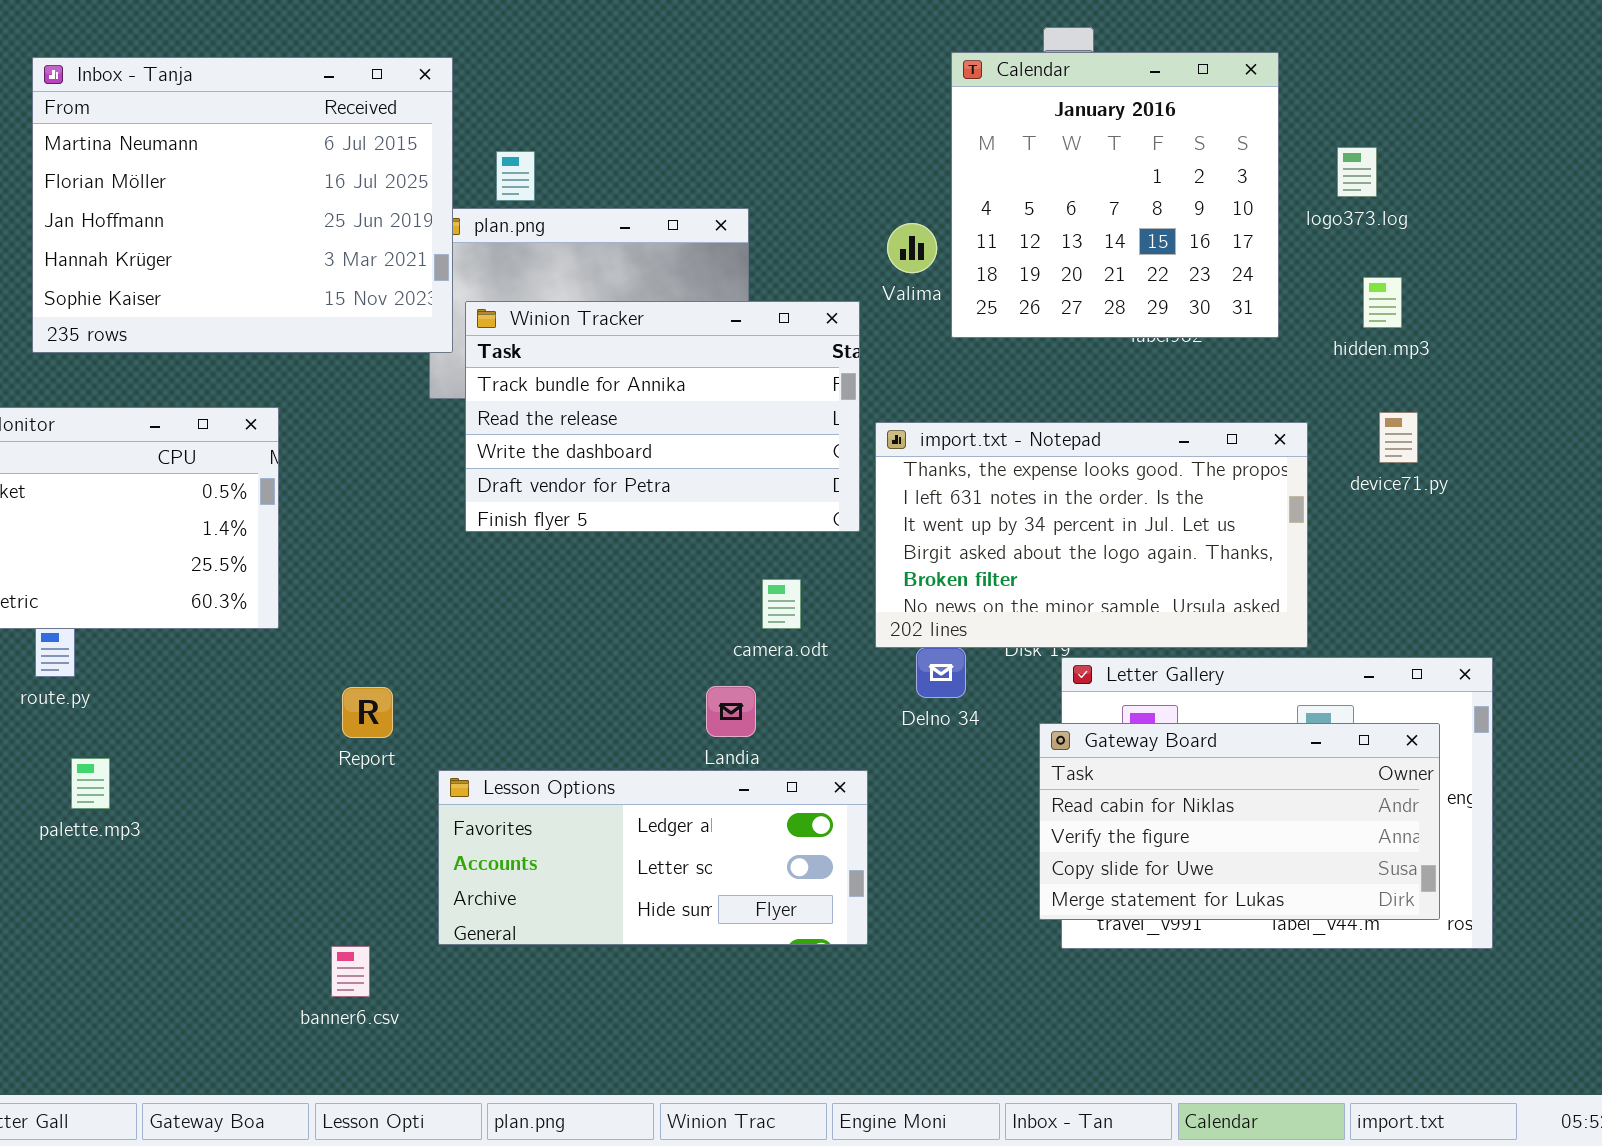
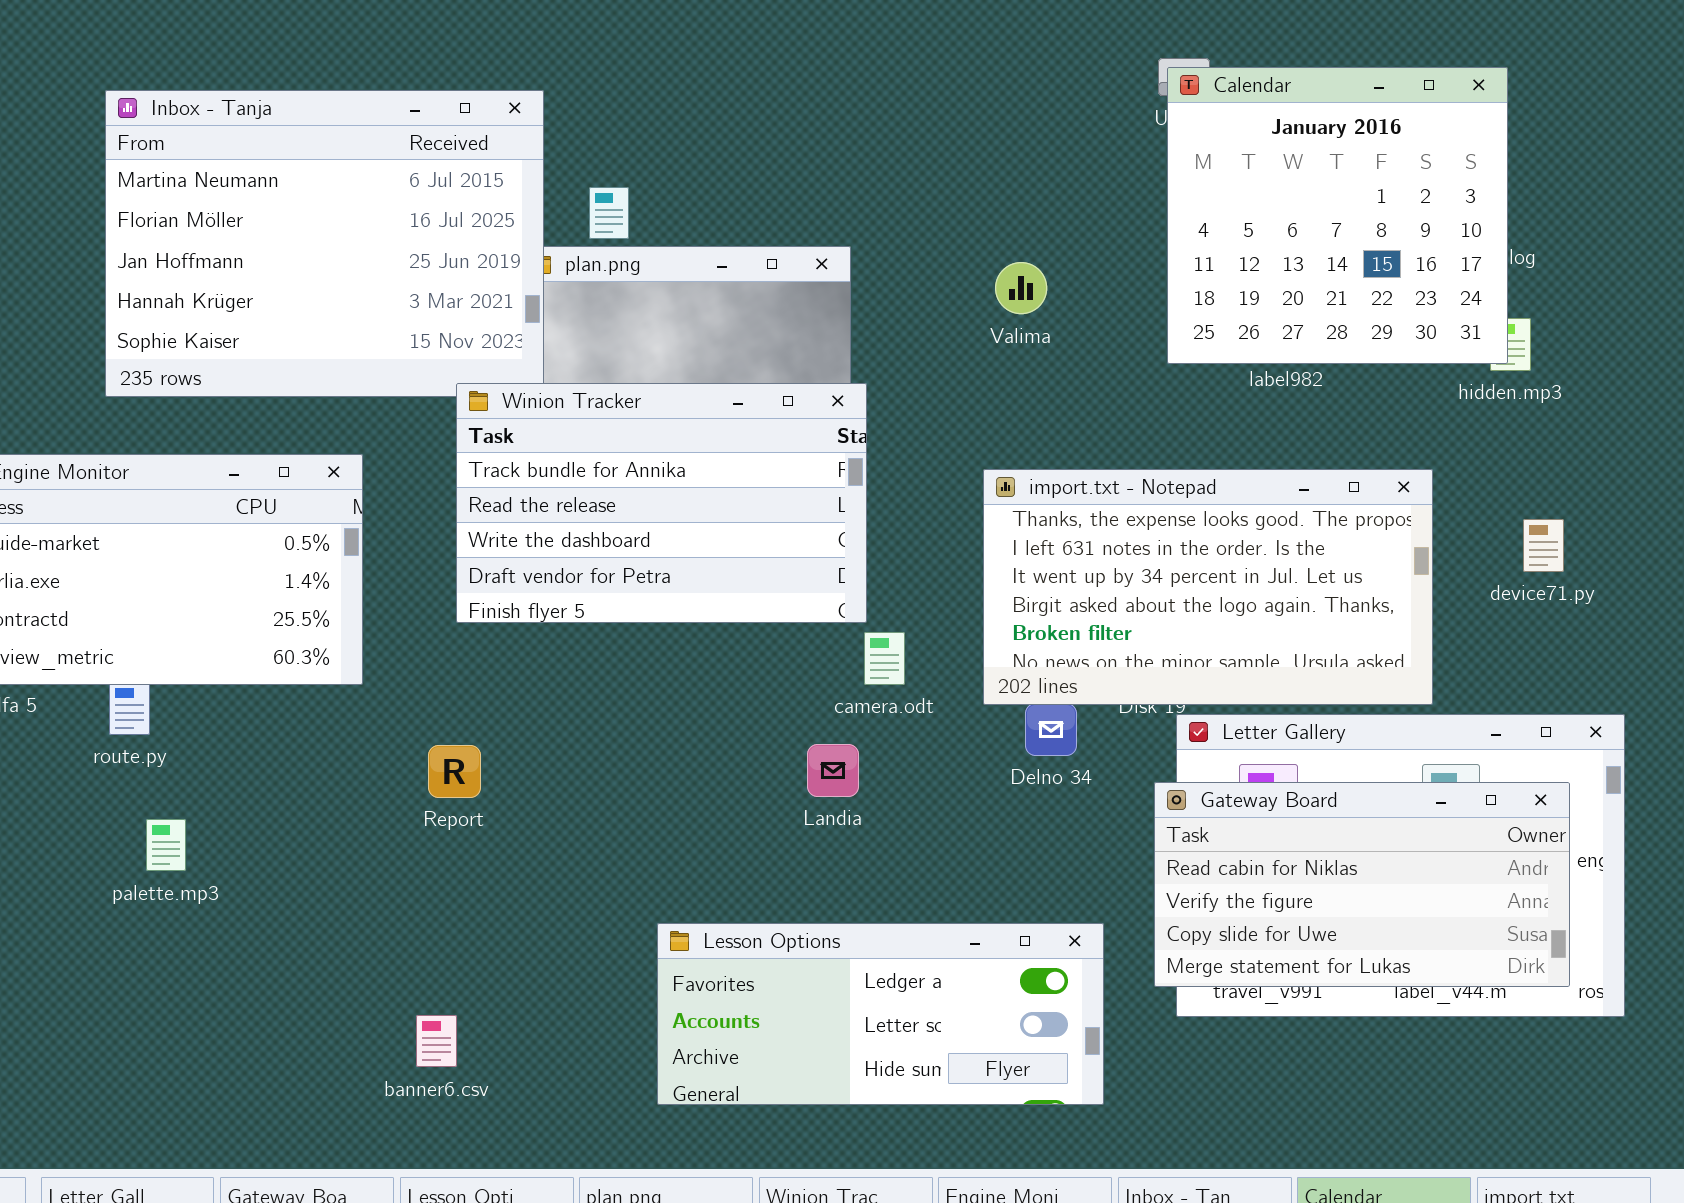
Calendar: [951,52,1279,338] -> [1167,67,1508,364], moved
Winion Tracker: [465,301,860,532] -> [456,383,867,623], moved
device71.py: [1379,412,1418,463] -> [1523,519,1564,572], moved
Lesson Options: [438,770,868,945] -> [657,923,1104,1105], moved

